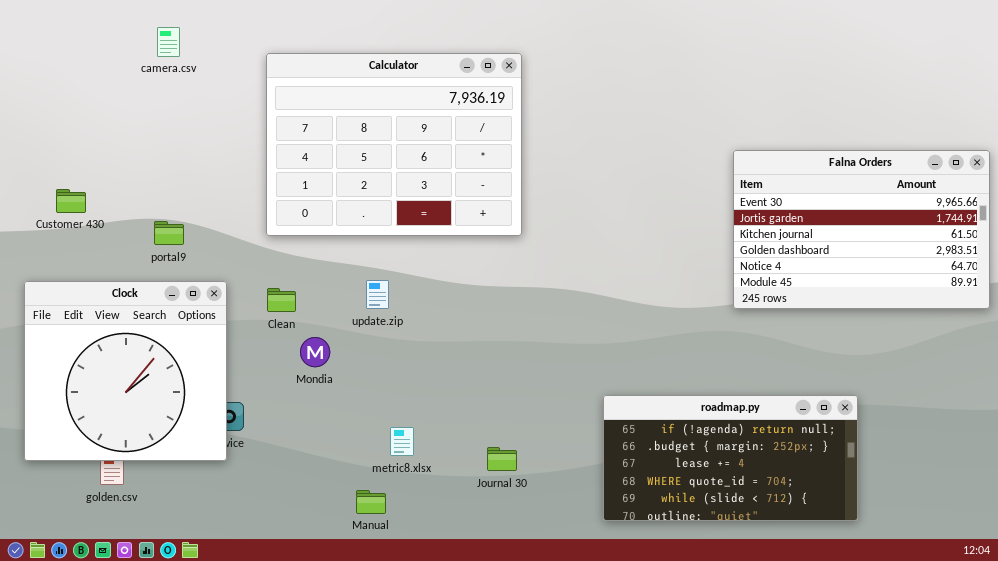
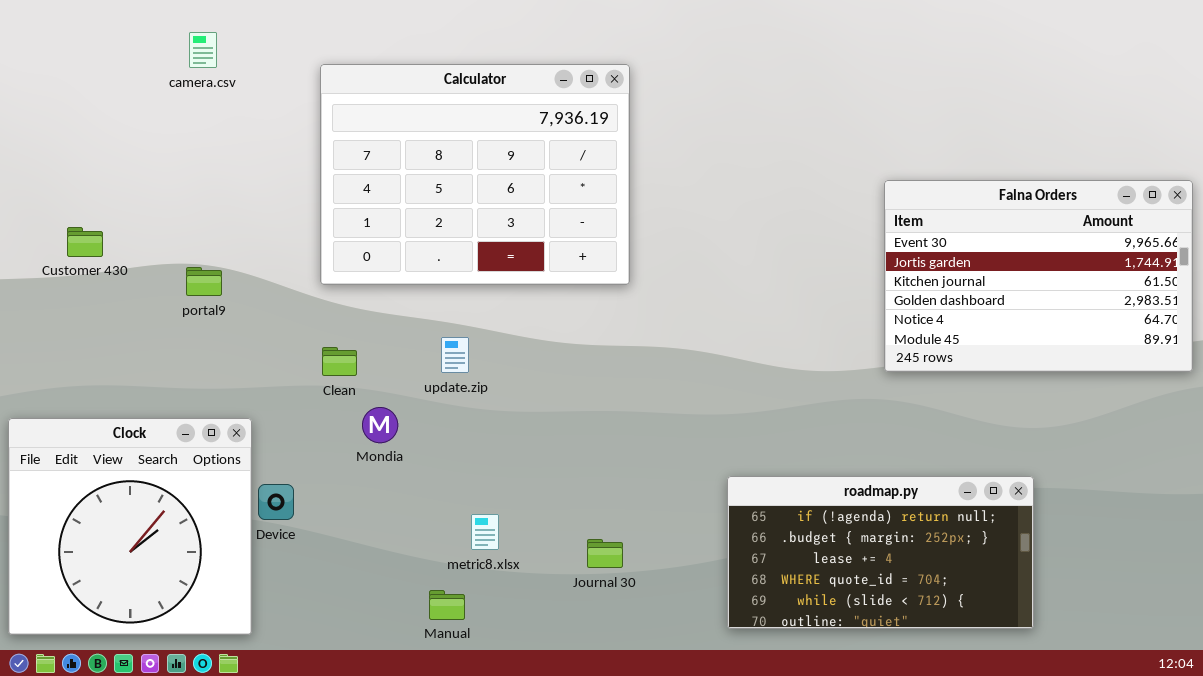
Clock: [24,281,227,461] -> [8,418,252,635], moved

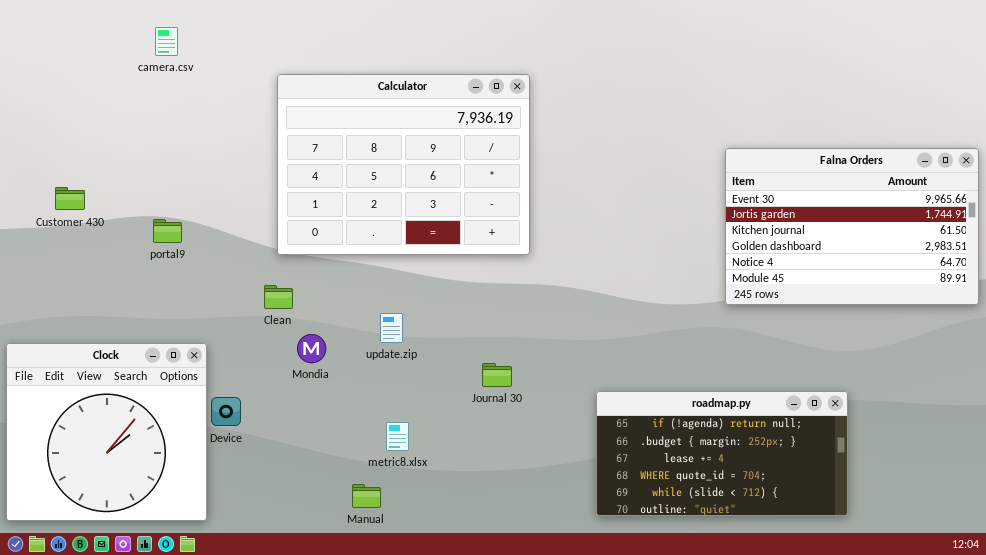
Calculator: [320,64,630,285] -> [277,74,530,255], moved
update.zip: [441,337,469,373] -> [380,313,403,343], moved
Journal 30: [587,539,623,568] -> [482,363,512,387], moved

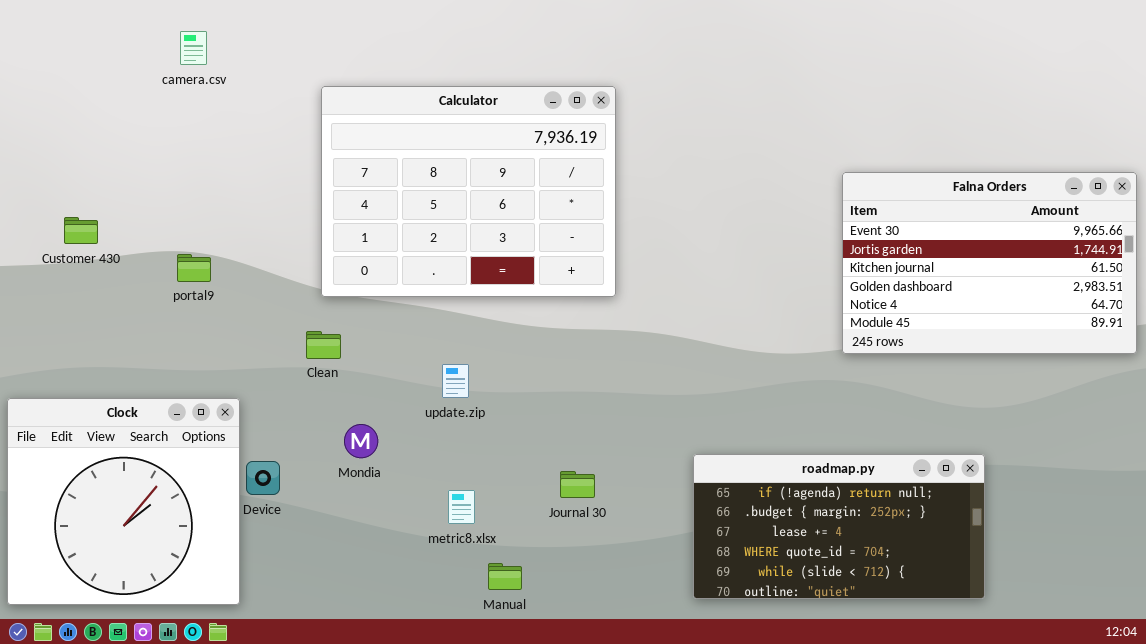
Mondia: [297,334,326,363] -> [344,424,378,458], moved
Journal 30: [482,363,512,387] -> [560,471,595,498], moved
Manual: [352,484,381,508] -> [488,563,522,590], moved

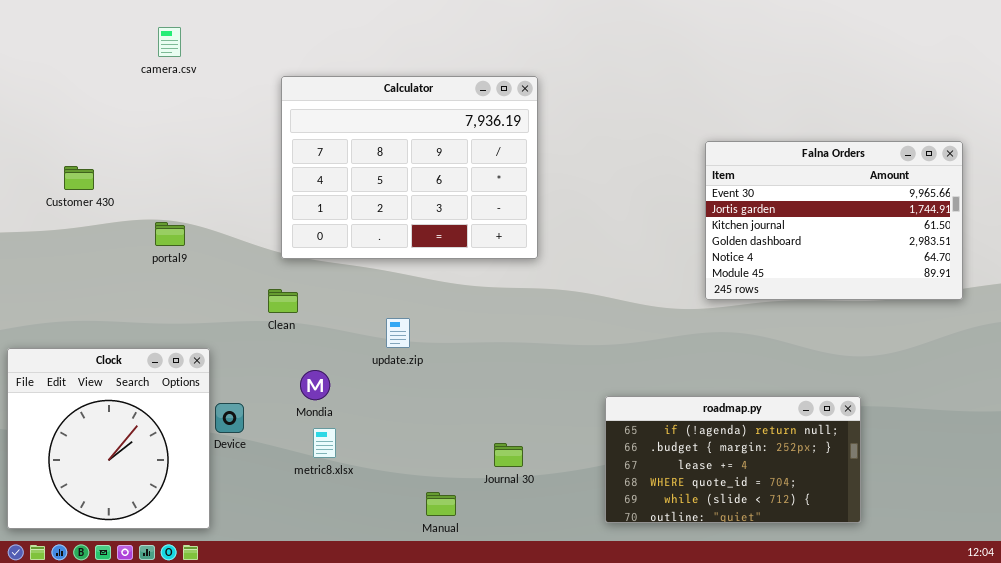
Falna Orders: [842,172,1137,354] -> [705,141,963,300], moved
Customer 430: [64,217,98,244] -> [64,166,94,190], moved
Journal 30: [560,471,595,498] -> [494,443,523,467], moved
metric8.xlsx: [448,490,475,524] -> [313,428,336,458], moved

